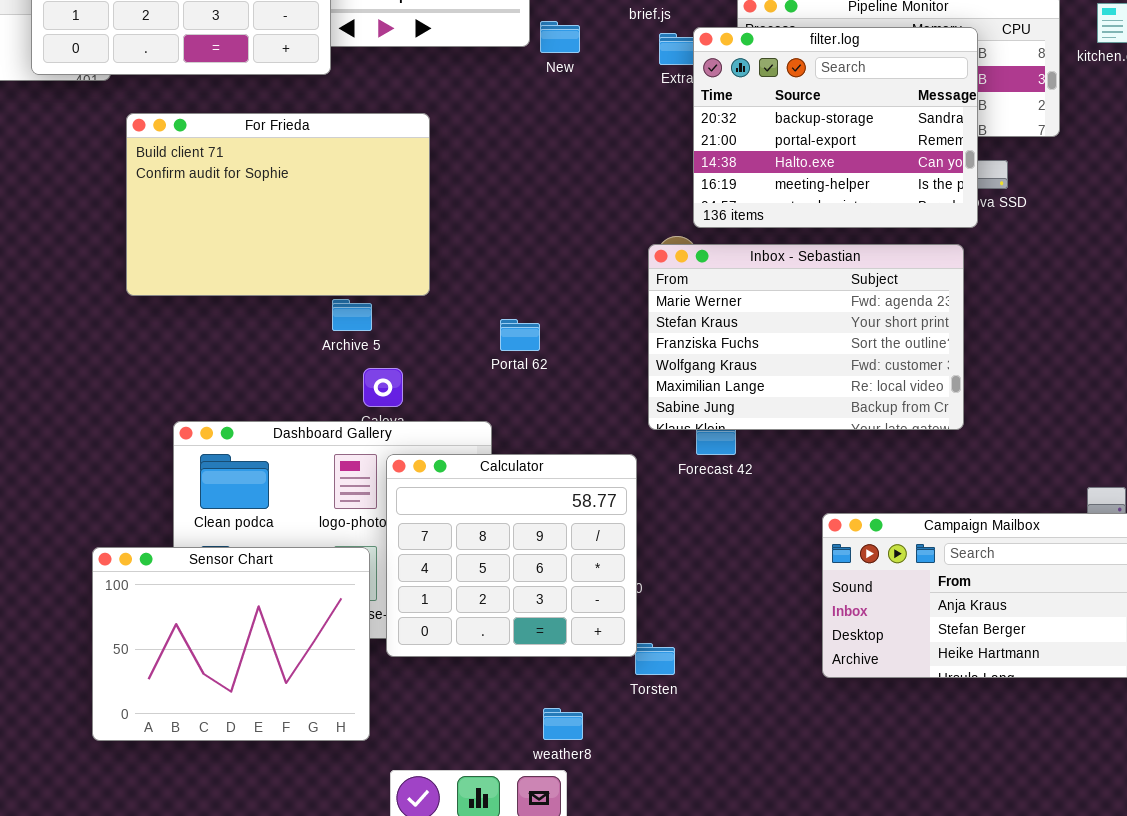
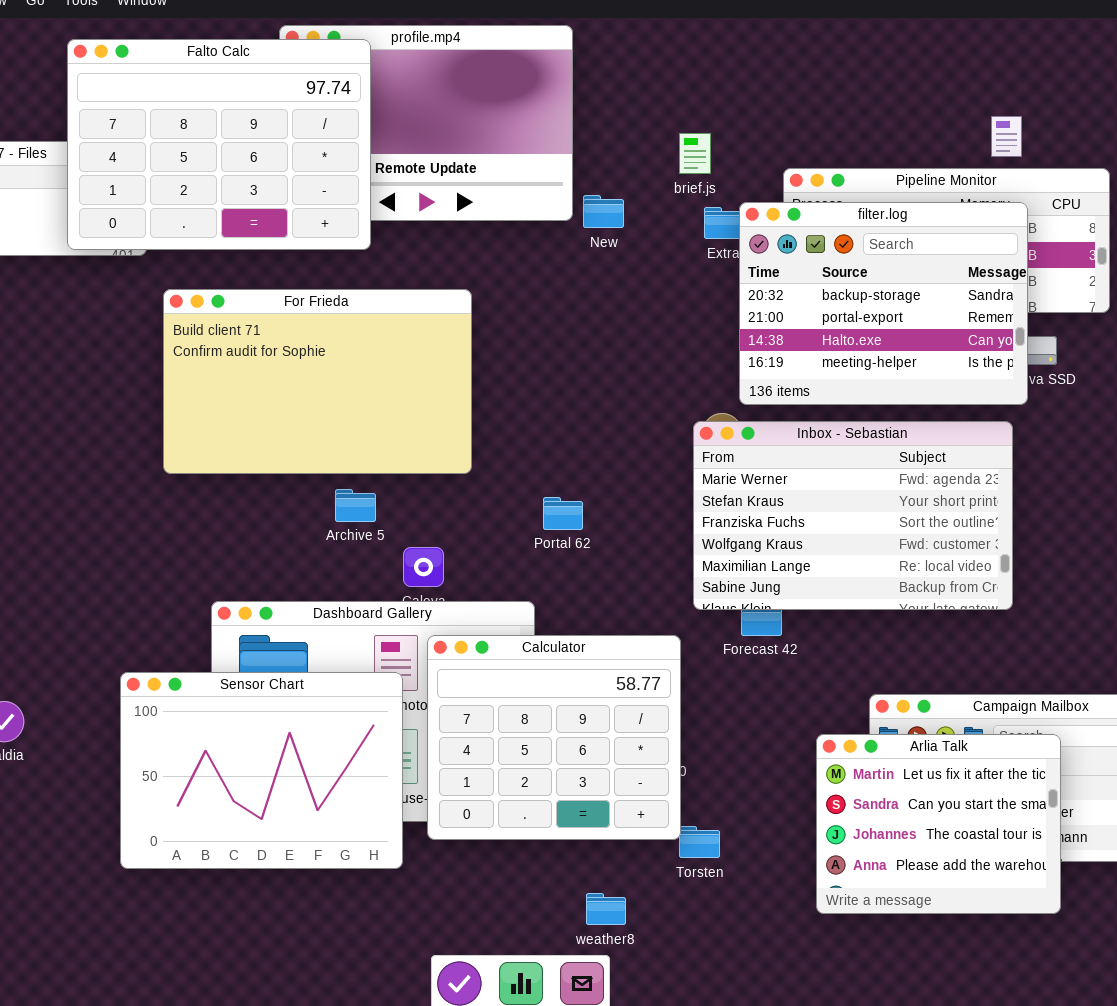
Archive 5: [332,299,372,331] -> [335,489,376,522], moved
Sensor Chart: [92,547,370,741] -> [120,672,403,869], moved
Arlia Talk: none -> [816,734,1061,914], opened

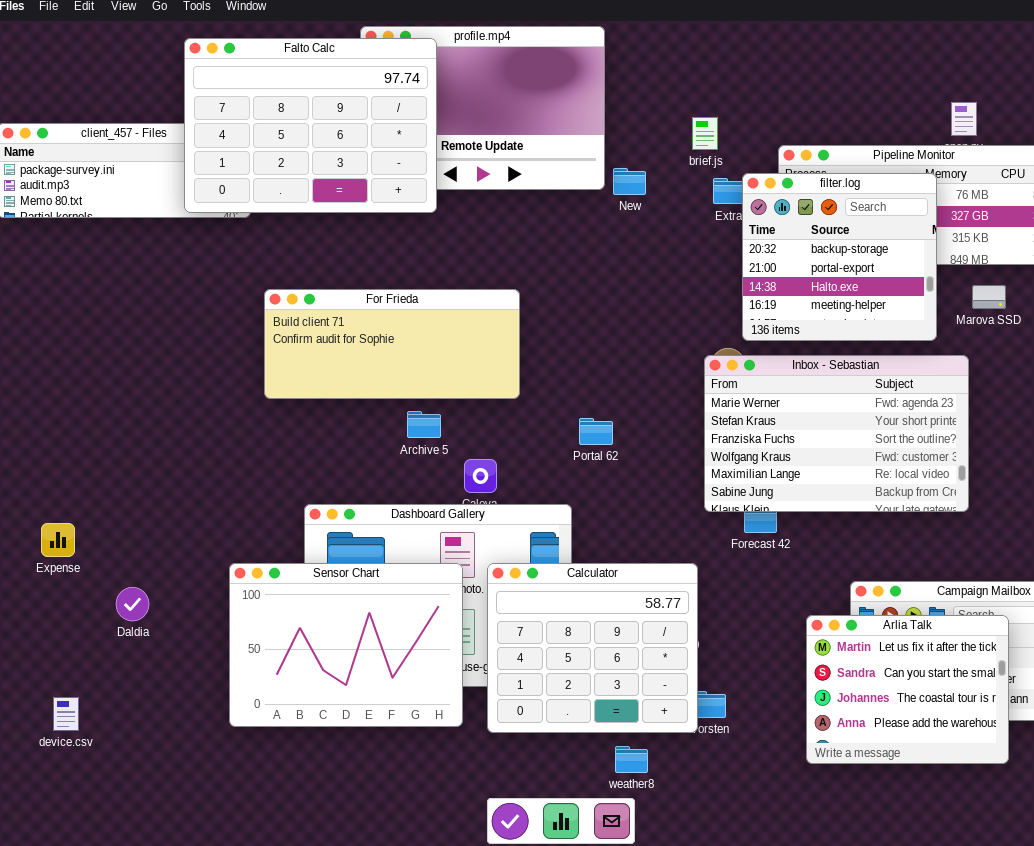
filter.log: [739,202,1028,405] -> [742,173,937,341], resized
For Frieda: [163,289,472,474] -> [264,289,520,399], resized
Calculator: [427,635,681,840] -> [487,563,698,733], moved

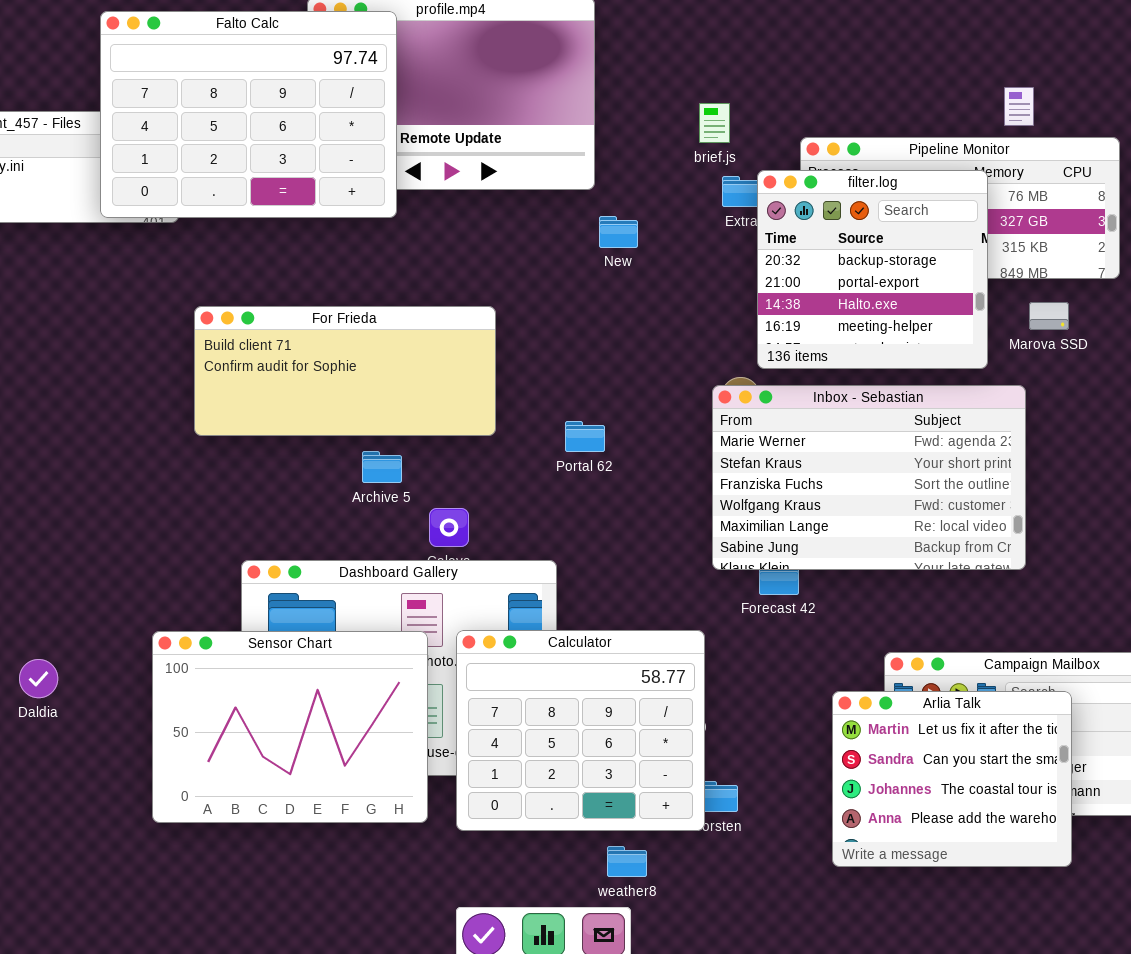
New: [613,168,646,195] -> [599,216,638,248], moved
Portal 62: [579,418,613,445] -> [565,421,605,452], moved

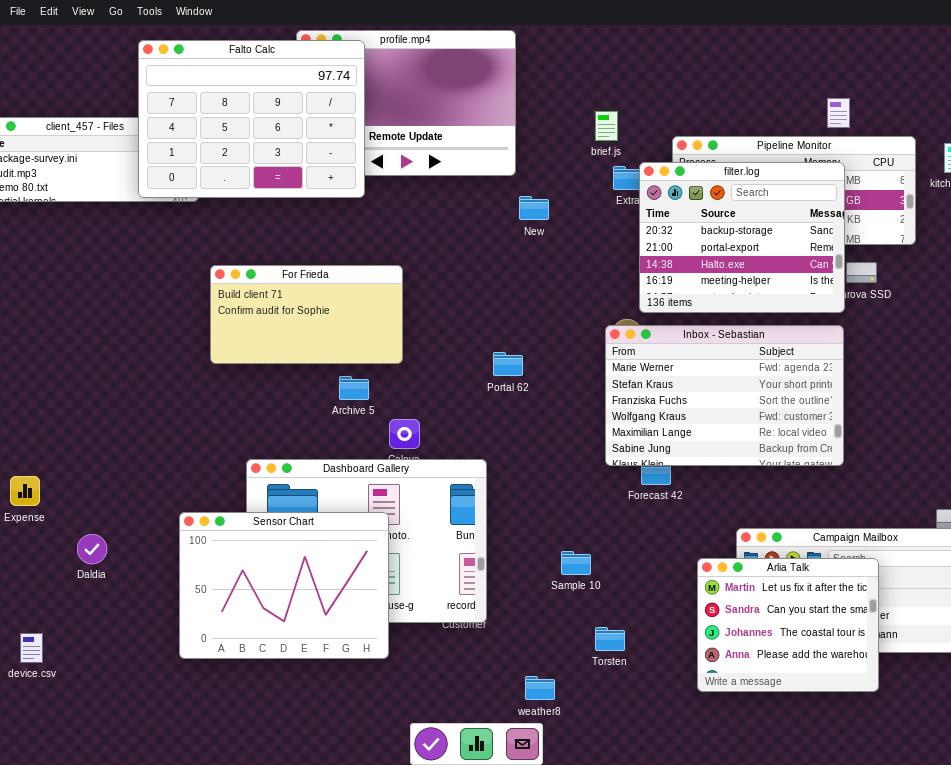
filter.log: [757,170,988,369] -> [639,162,845,313], resized
For Frieda: [194,306,496,436] -> [210,265,403,364], resized
Calculator: [456,630,705,831] -> none, closed

